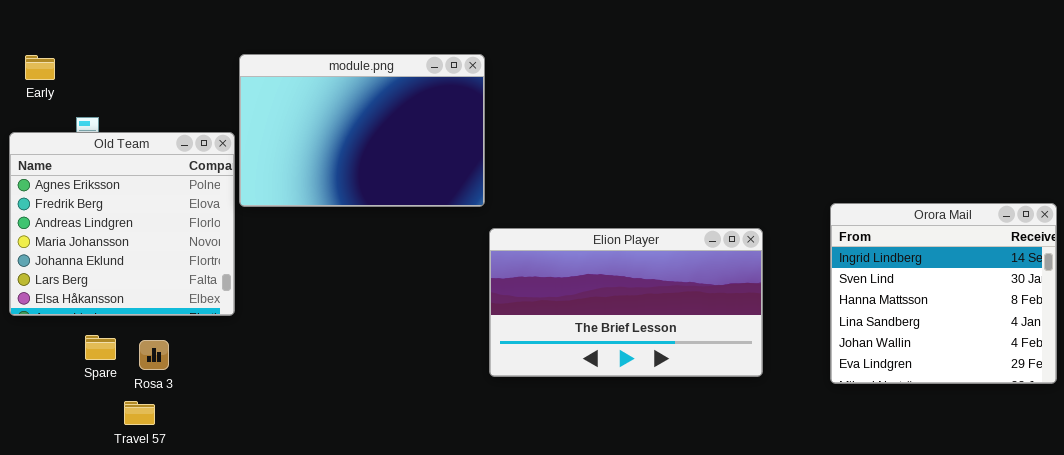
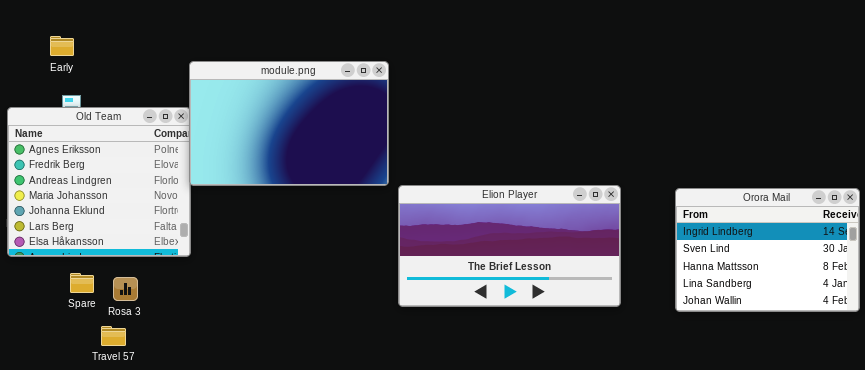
module.png: [239,54,485,207] -> [189,61,389,186], moved
Early: [25,55,55,80] -> [50,36,74,56], moved
Orora Mail: [830,203,1057,384] -> [675,188,860,312], resized

